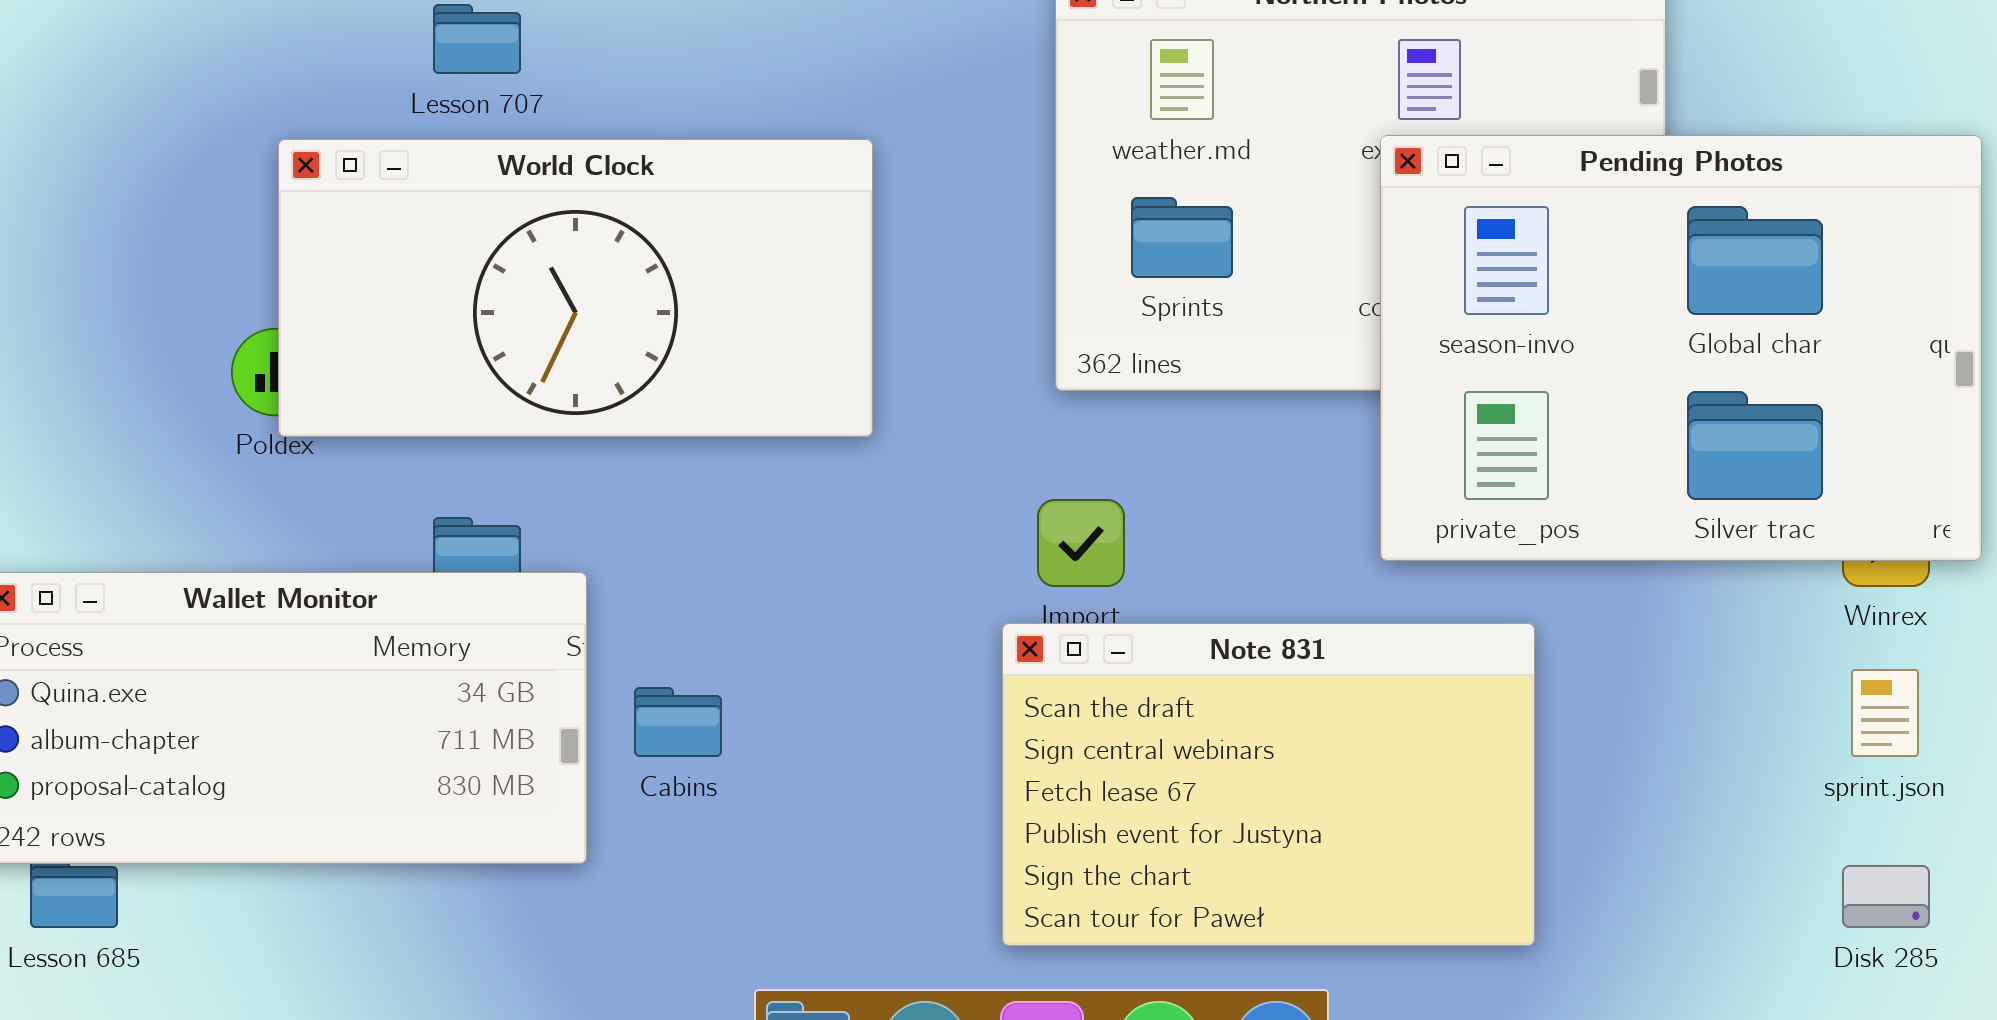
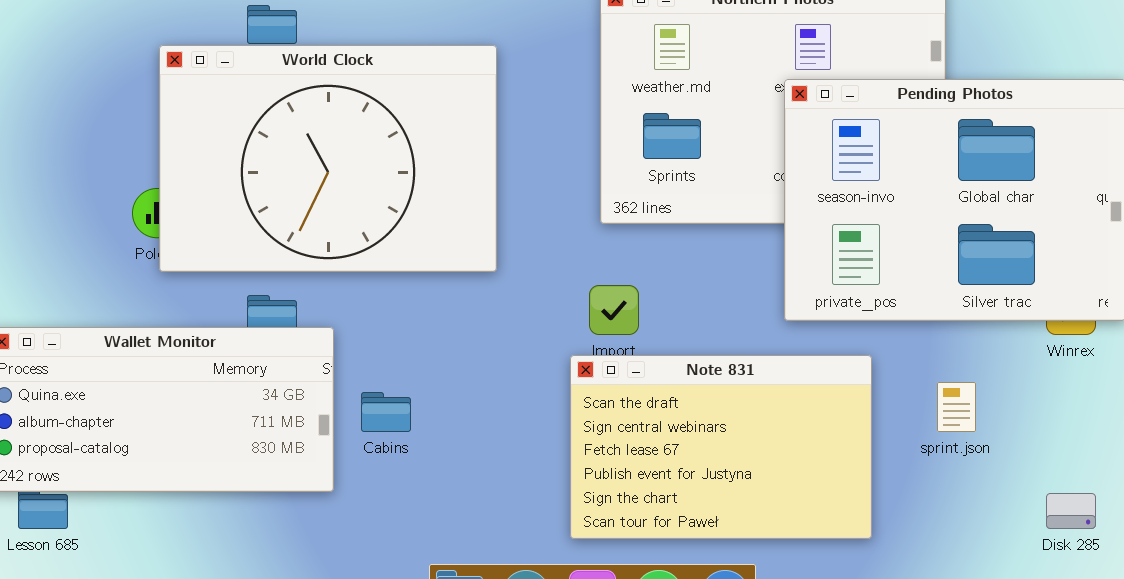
World Clock: [278,139,873,437] -> [159,45,497,272], moved, resized
sprint.json: [1851,669,1919,757] -> [937,382,976,432], moved

